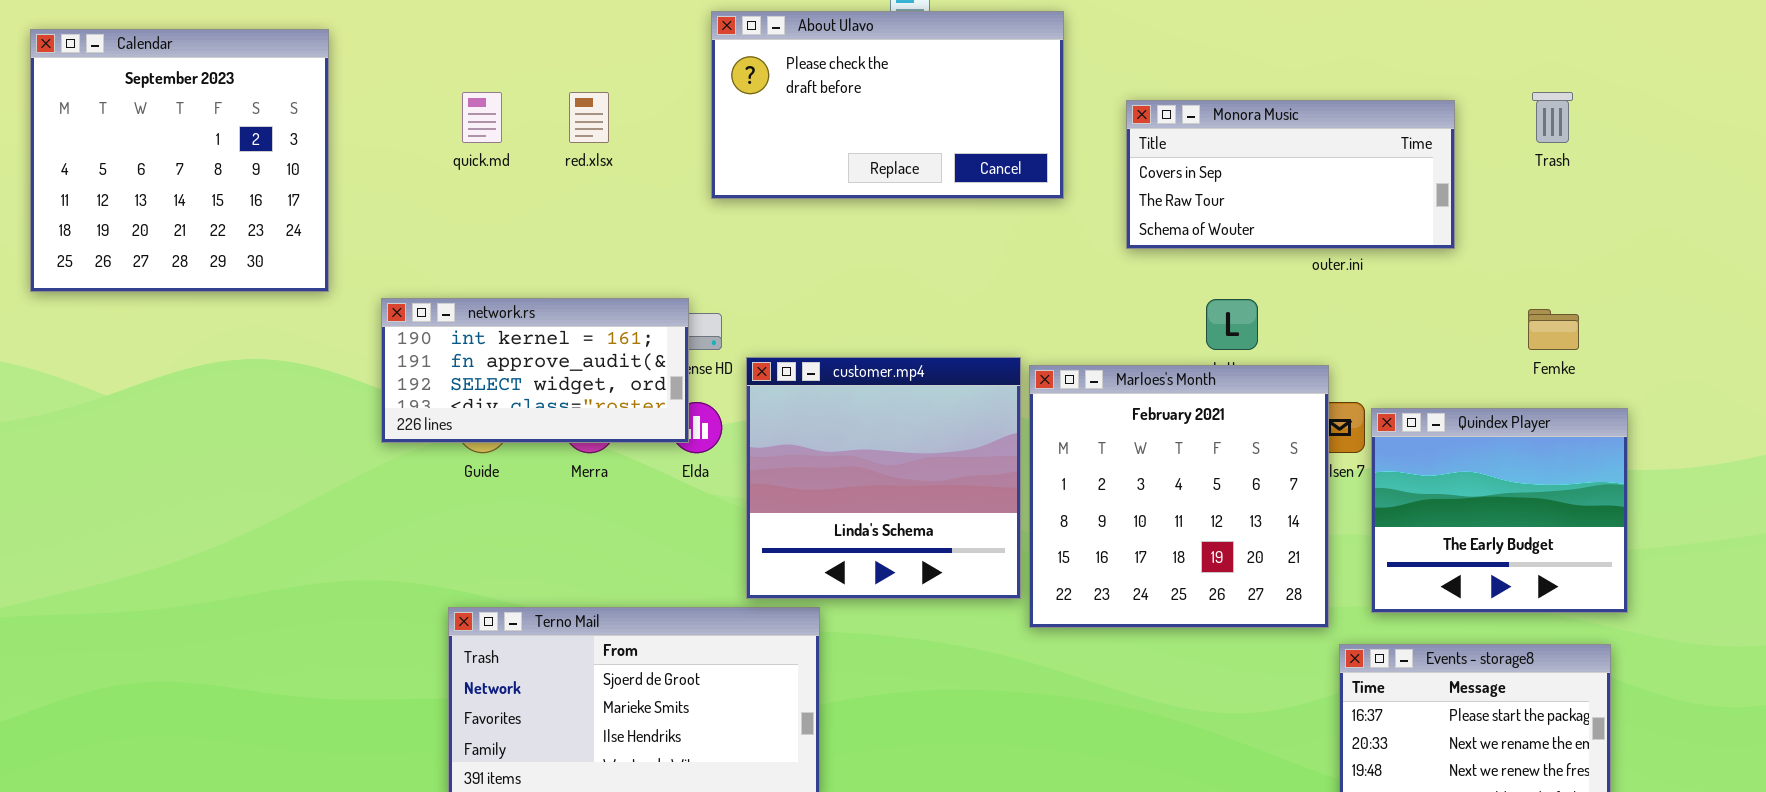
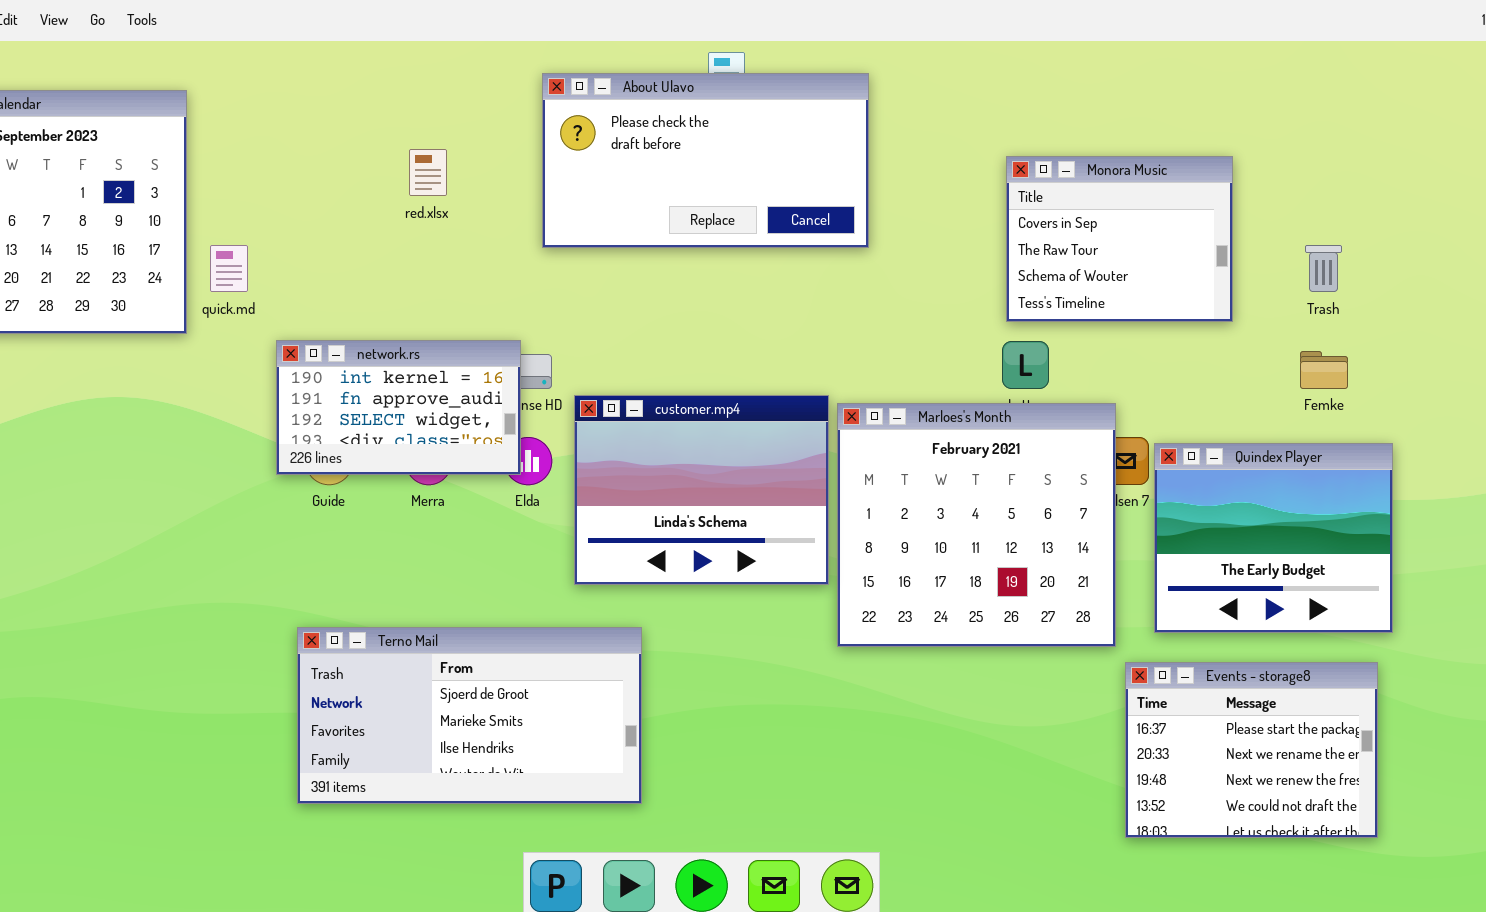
quick.md: [462,92,502,143] -> [210,245,248,292], moved
Trash: [1532,92,1573,143] -> [1305,245,1342,292], moved
Monora Music: [1126,100,1455,249] -> [1006,156,1233,322], resized
network.rs: [381,298,689,443] -> [276,340,521,475], resized
customer.mp4: [746,357,1021,599] -> [574,395,829,585], resized

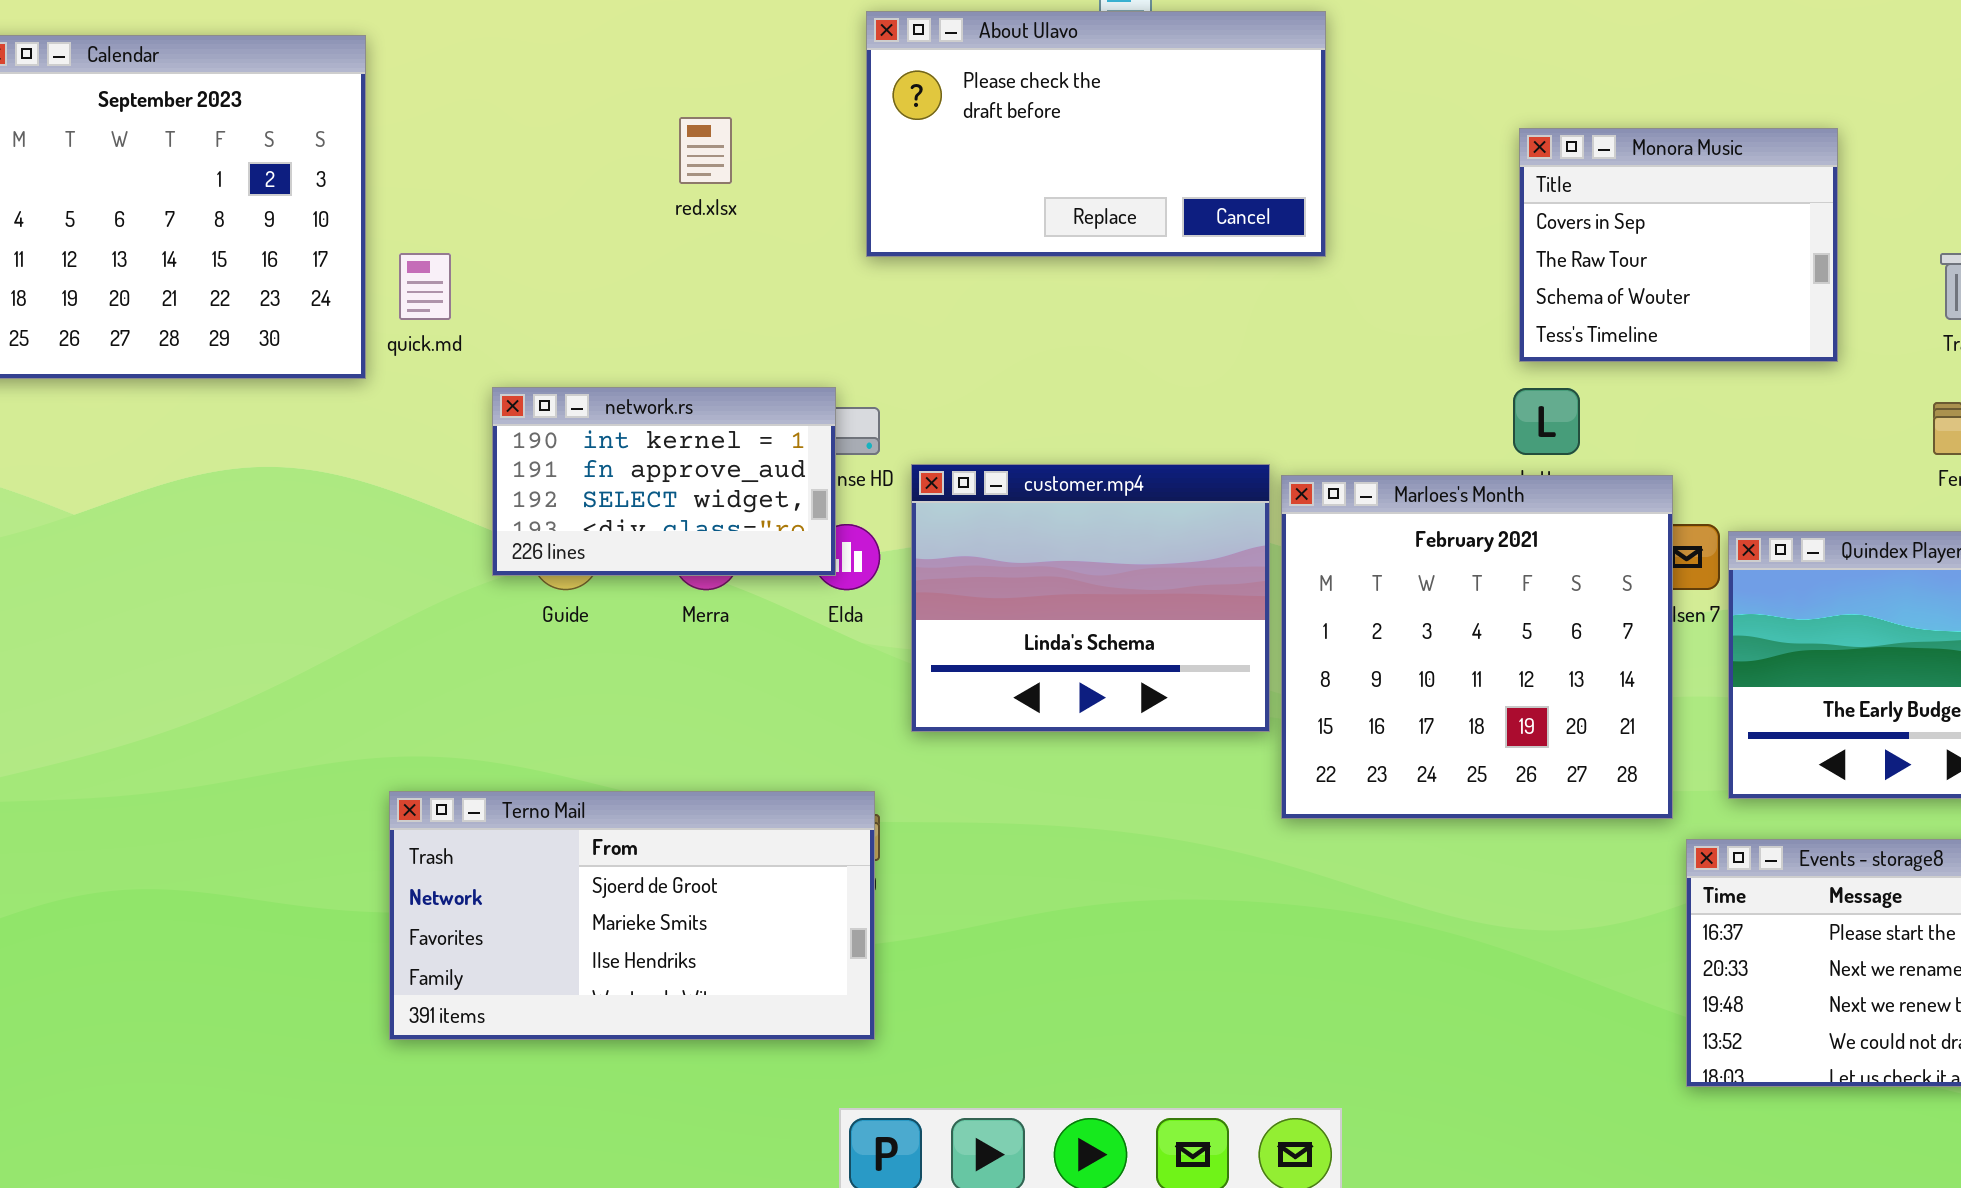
Terno Mail: [297,627,642,804] -> [389,791,875,1040], moved

